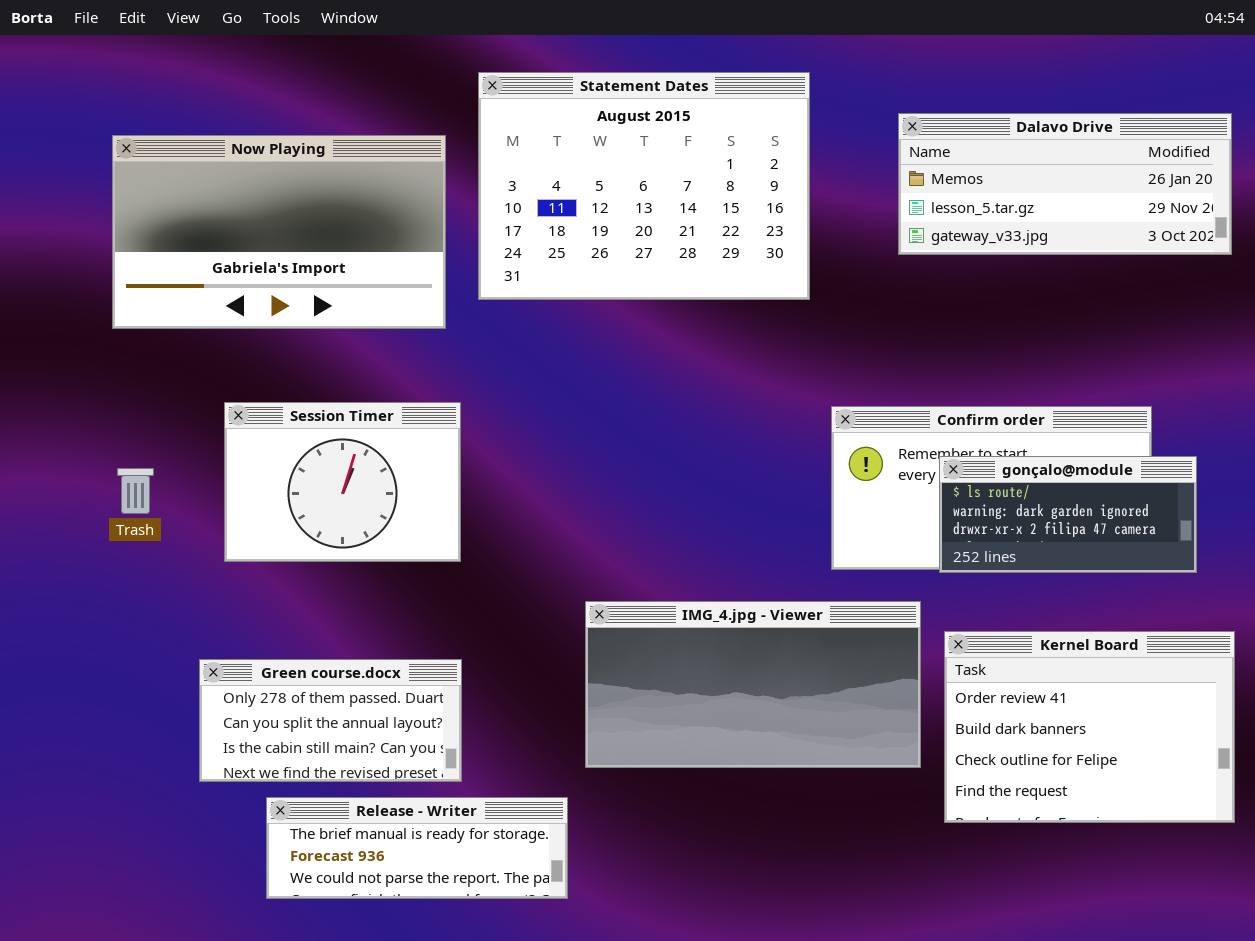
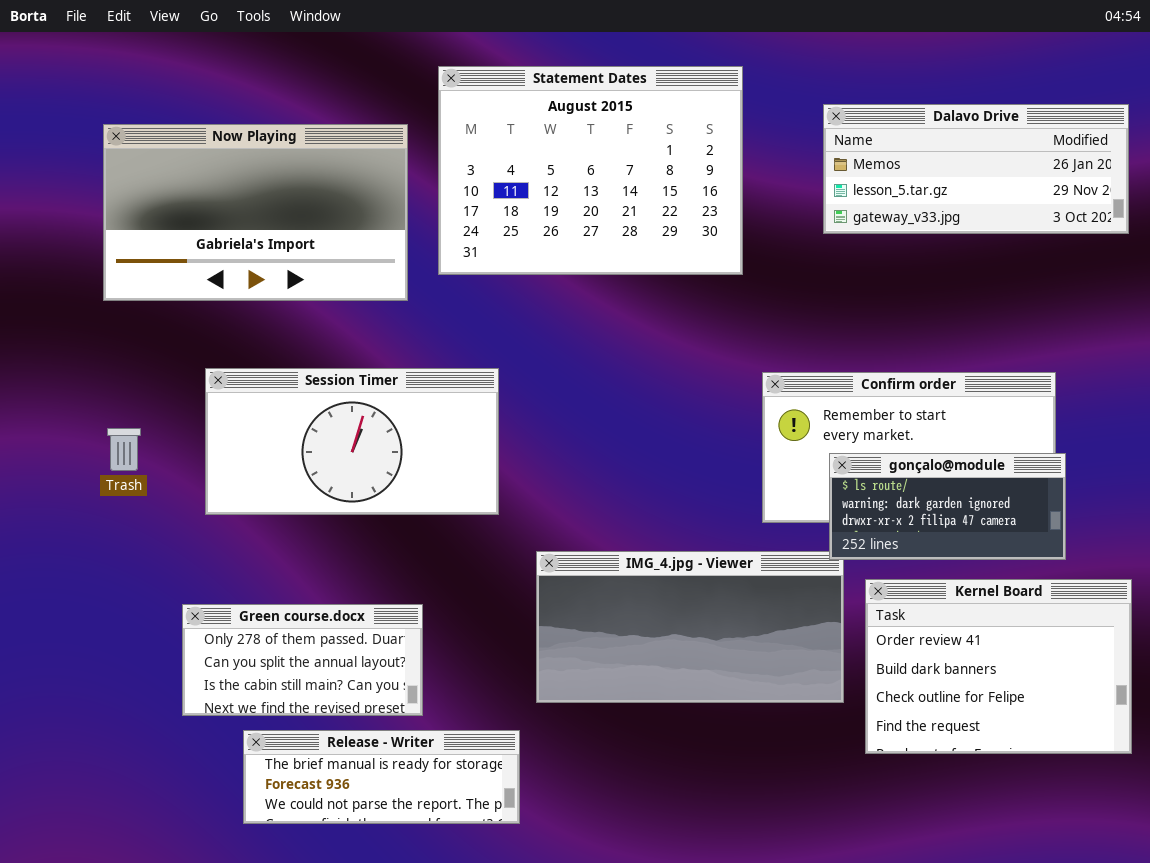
Session Timer: [224,402,461,562] -> [205,368,499,515], resized
gonçalo@module: [939,456,1197,573] -> [829,453,1066,560], moved

